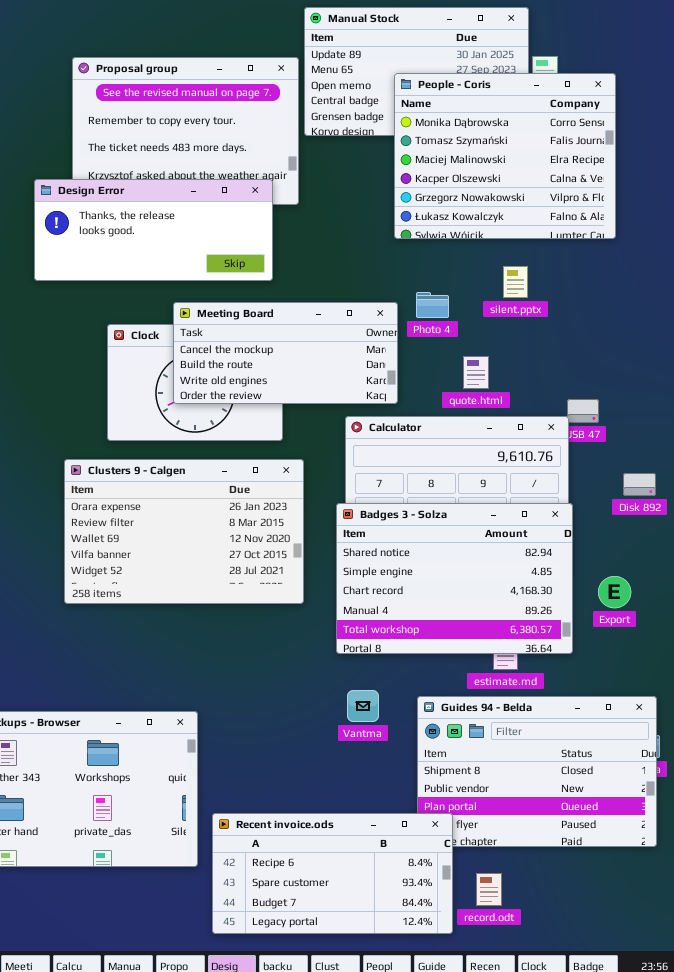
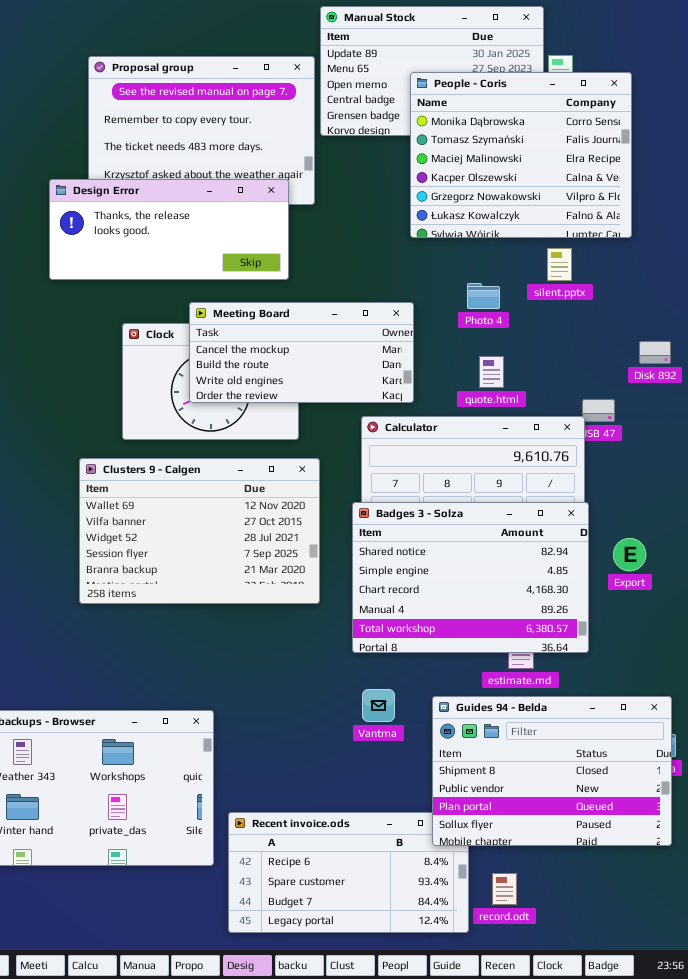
silent.pptx: [503,266,528,298] -> [547,248,572,281], moved
Photo 4: [416,292,449,318] -> [467,283,500,309], moved
Clusters 9 - Calgen: [64,459,304,604] -> [79,458,320,604], scrolled down 2 rows
Disk 892: [623,473,656,496] -> [639,341,671,364], moved
Export: [598,576,631,608] -> [613,538,646,571], moved
Guides 94 - Belda: [417,696,657,847] -> [432,696,672,846], raised

